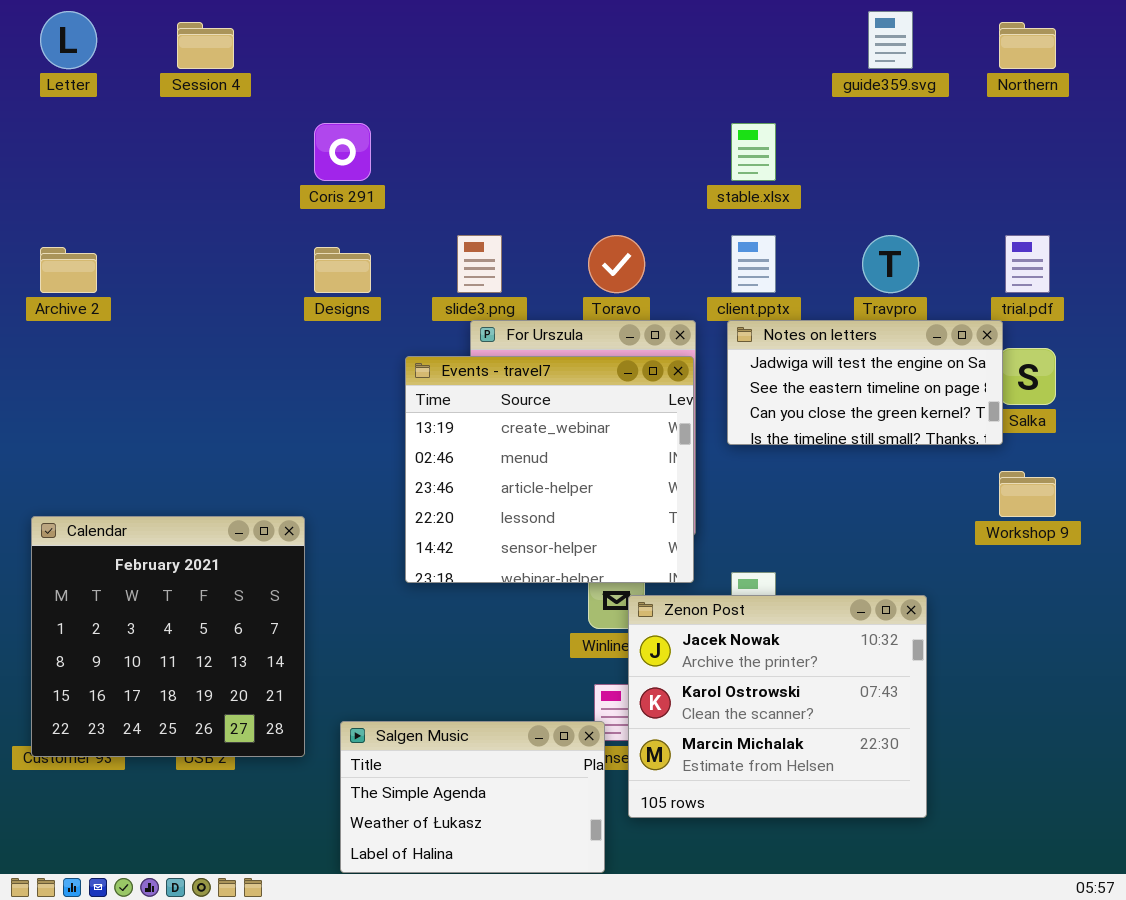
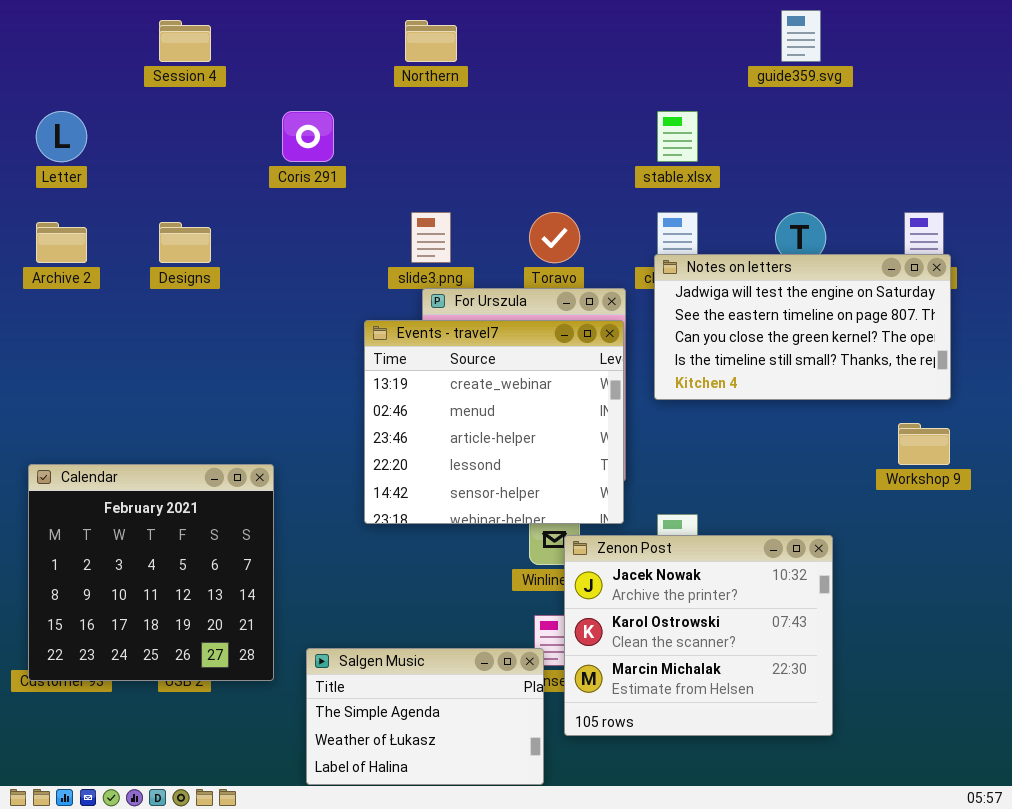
Letter: [40,11,97,69] -> [36,111,87,162], moved
Northern: [999,22,1056,69] -> [405,20,457,62], moved
Designs: [314,247,371,293] -> [159,222,211,263], moved
Notes on letters: [727,320,1003,445] -> [654,254,951,400], resized

